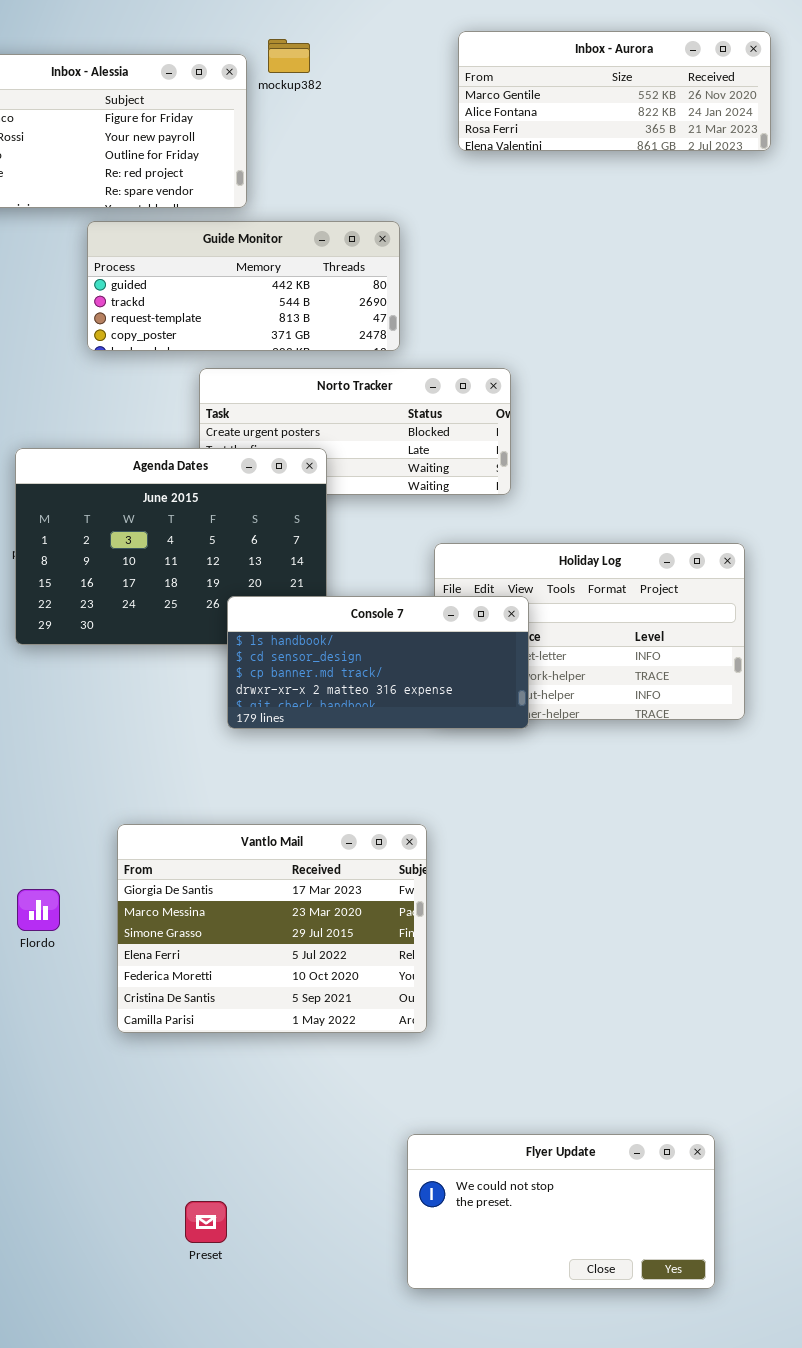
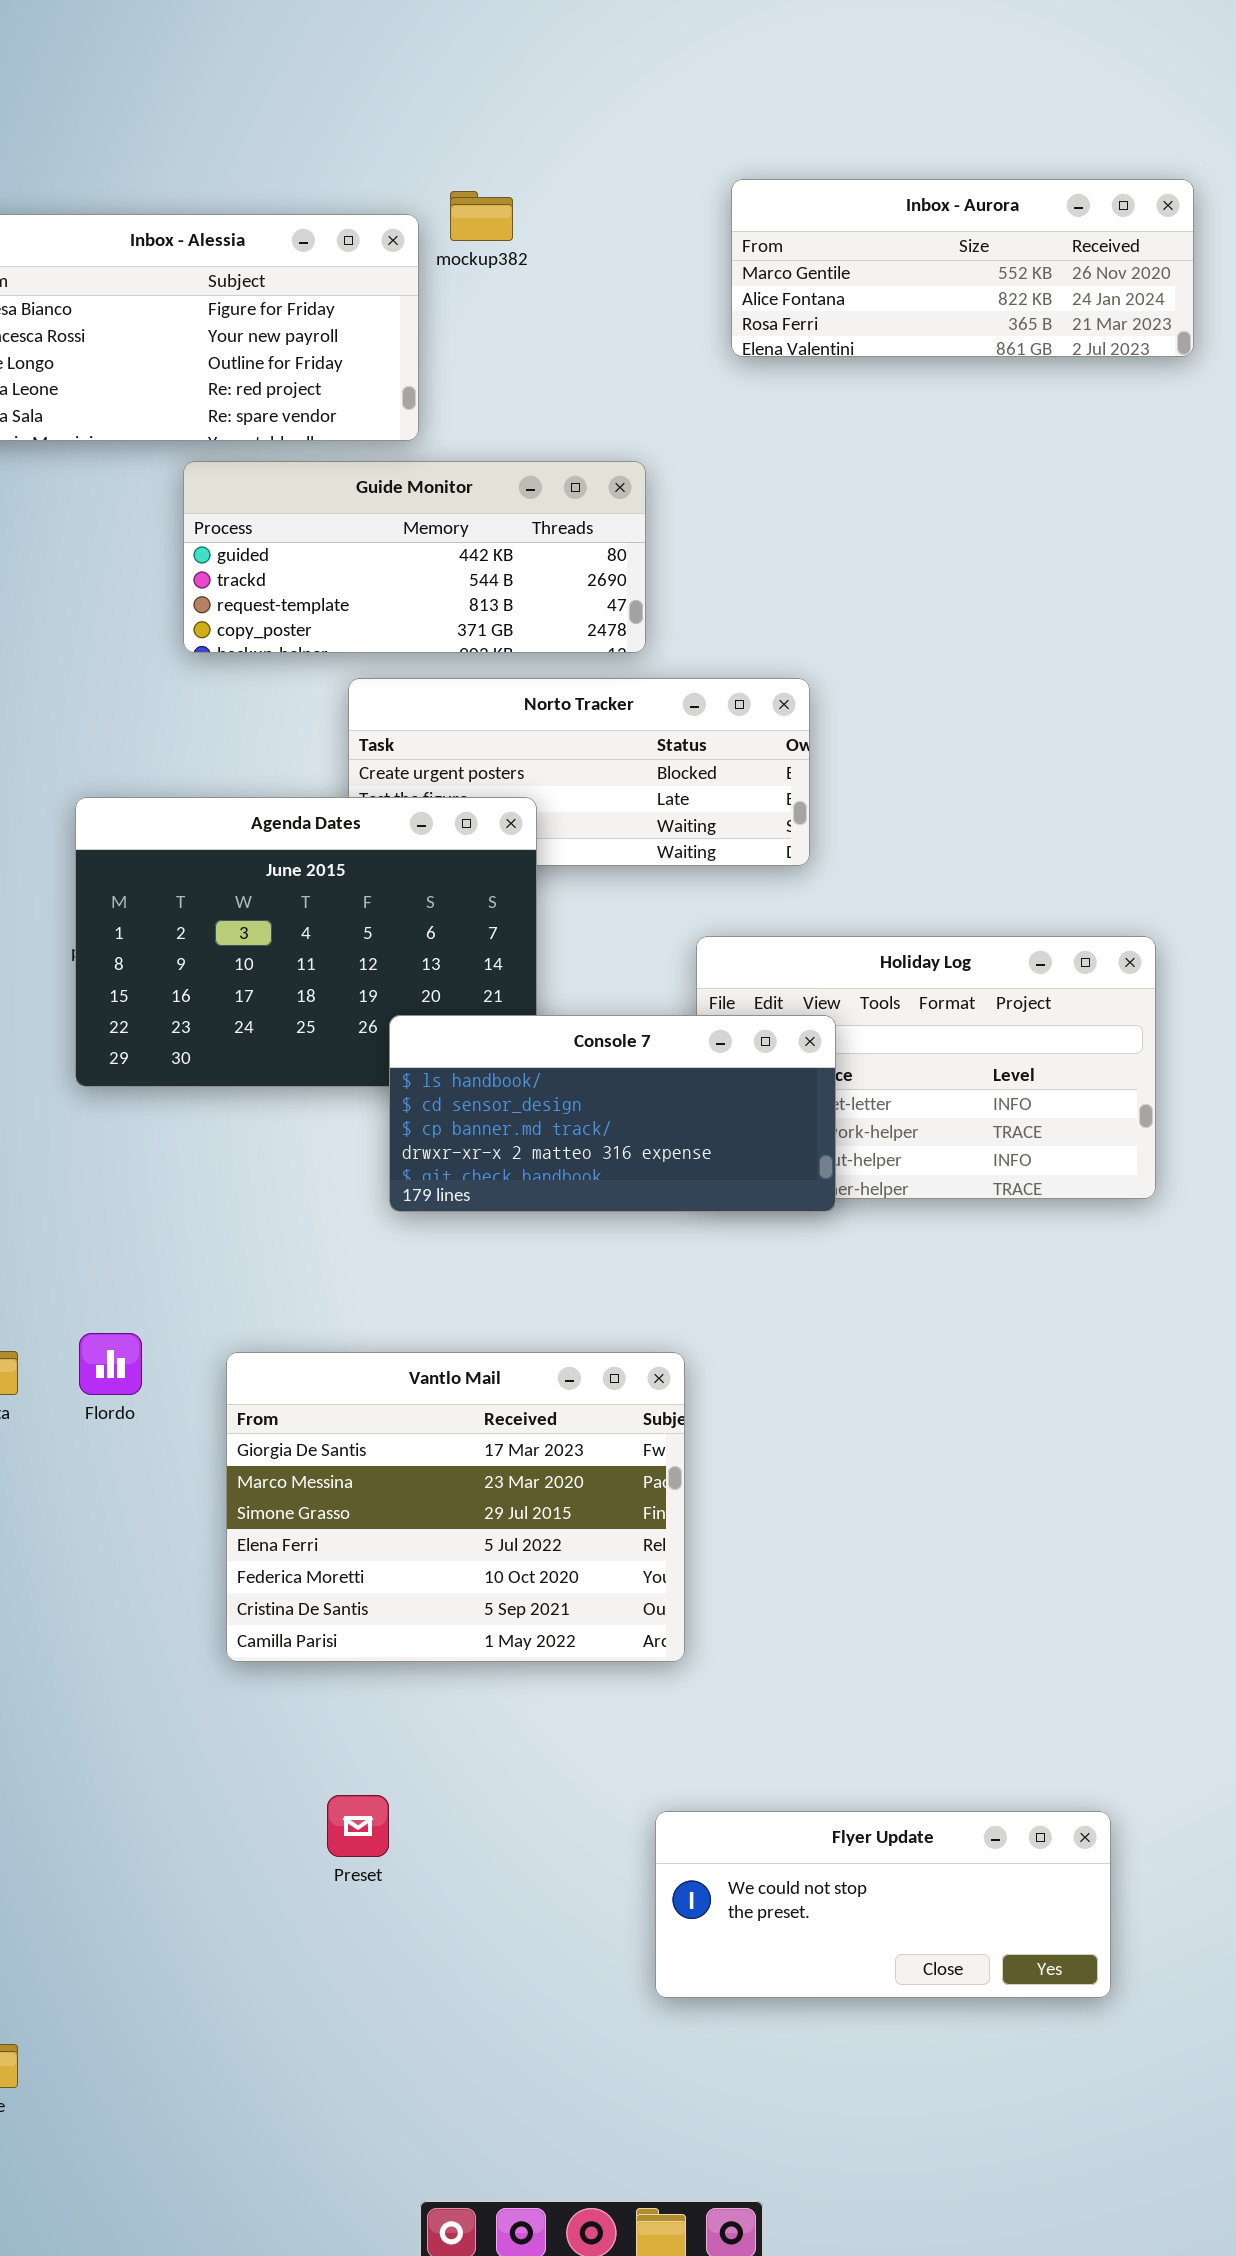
Flordo: [17,889,60,931] -> [79,1333,142,1395], moved
Flyer Update: [407,1134,715,1289] -> [655,1811,1111,1998], resized
Preset: [185,1201,227,1243] -> [327,1795,389,1857], moved

